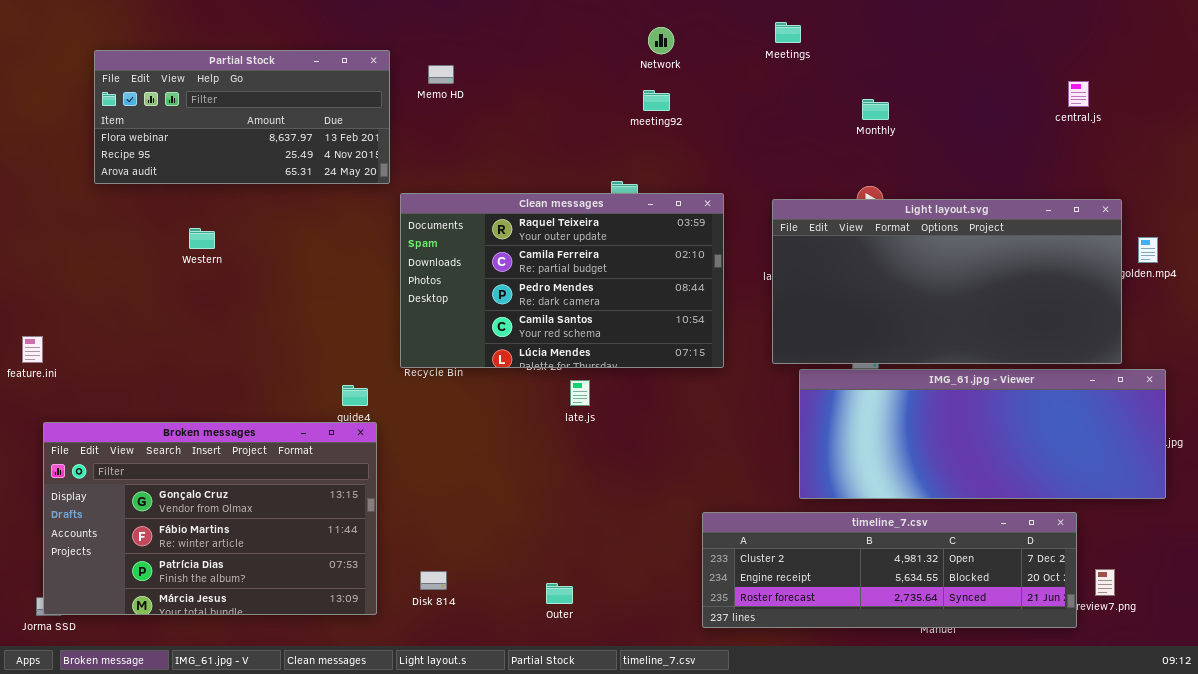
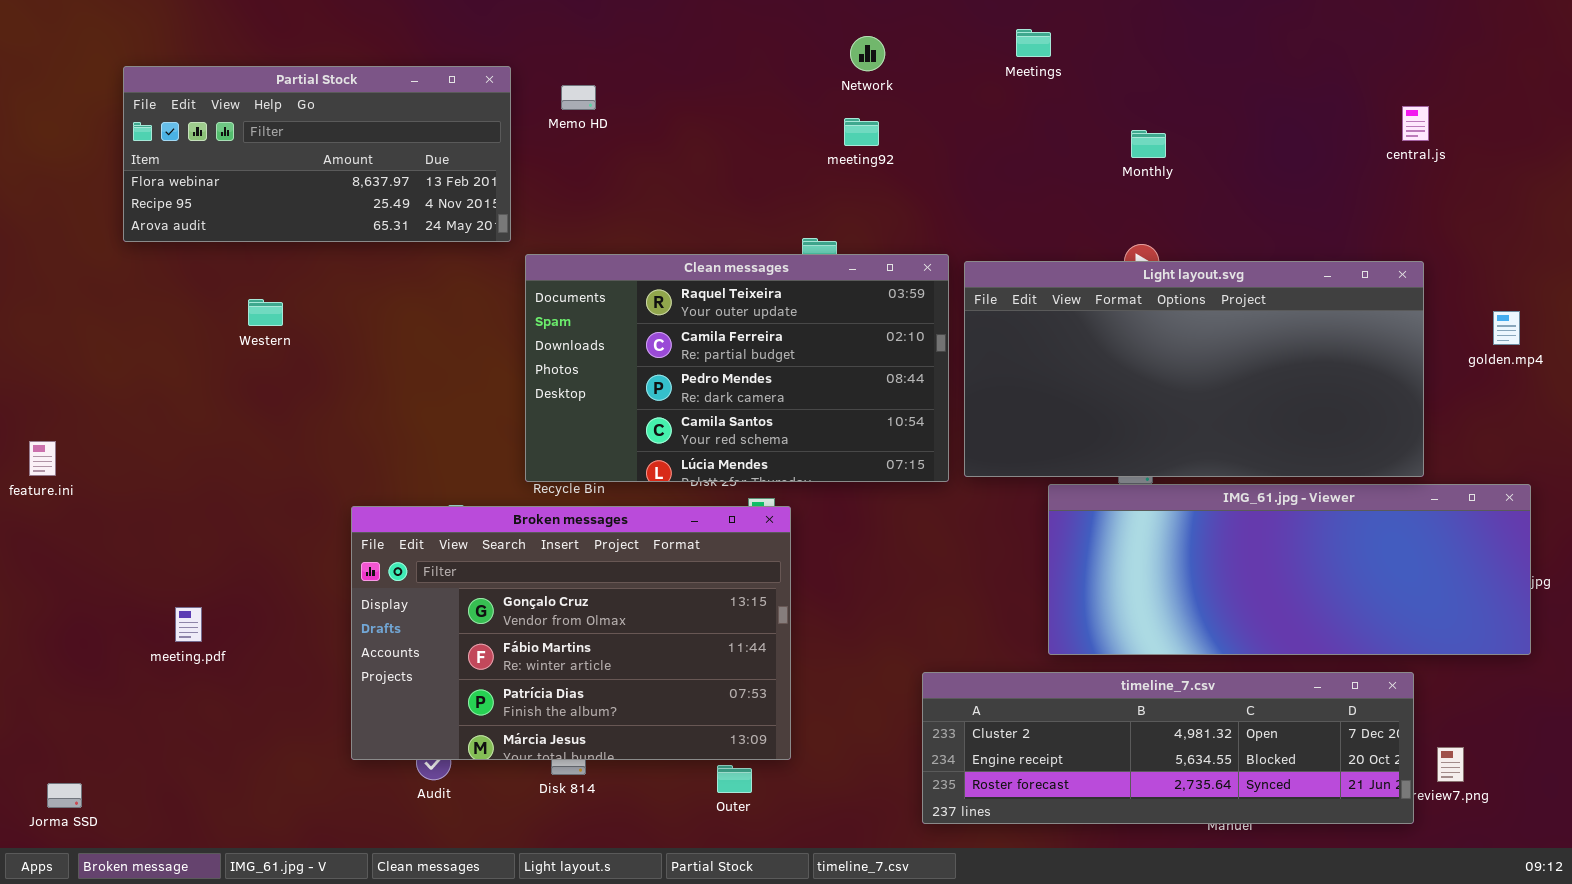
Light layout.svg: [772,199,1122,364] -> [964,261,1424,477], moved
Broken messages: [43,422,377,615] -> [351,506,791,760], moved

